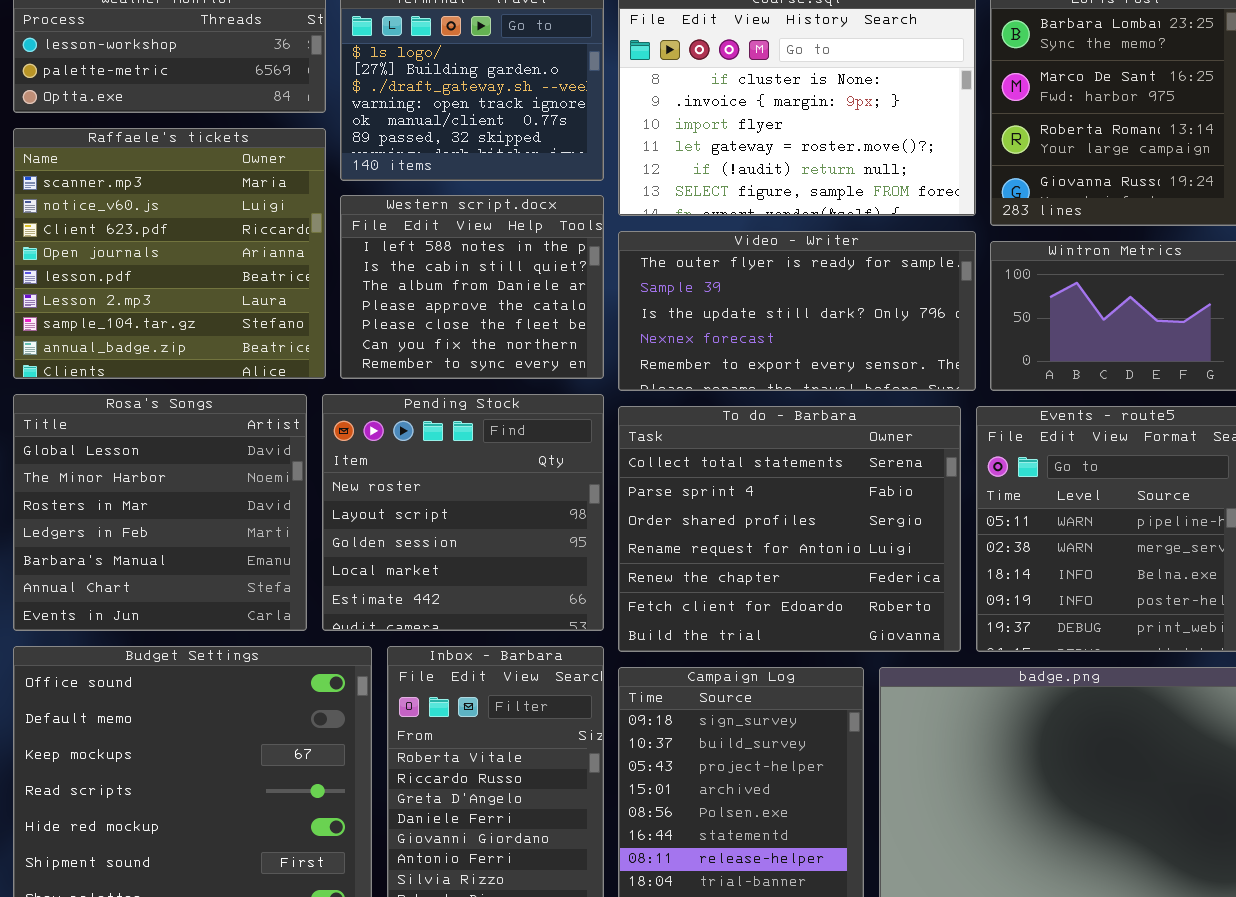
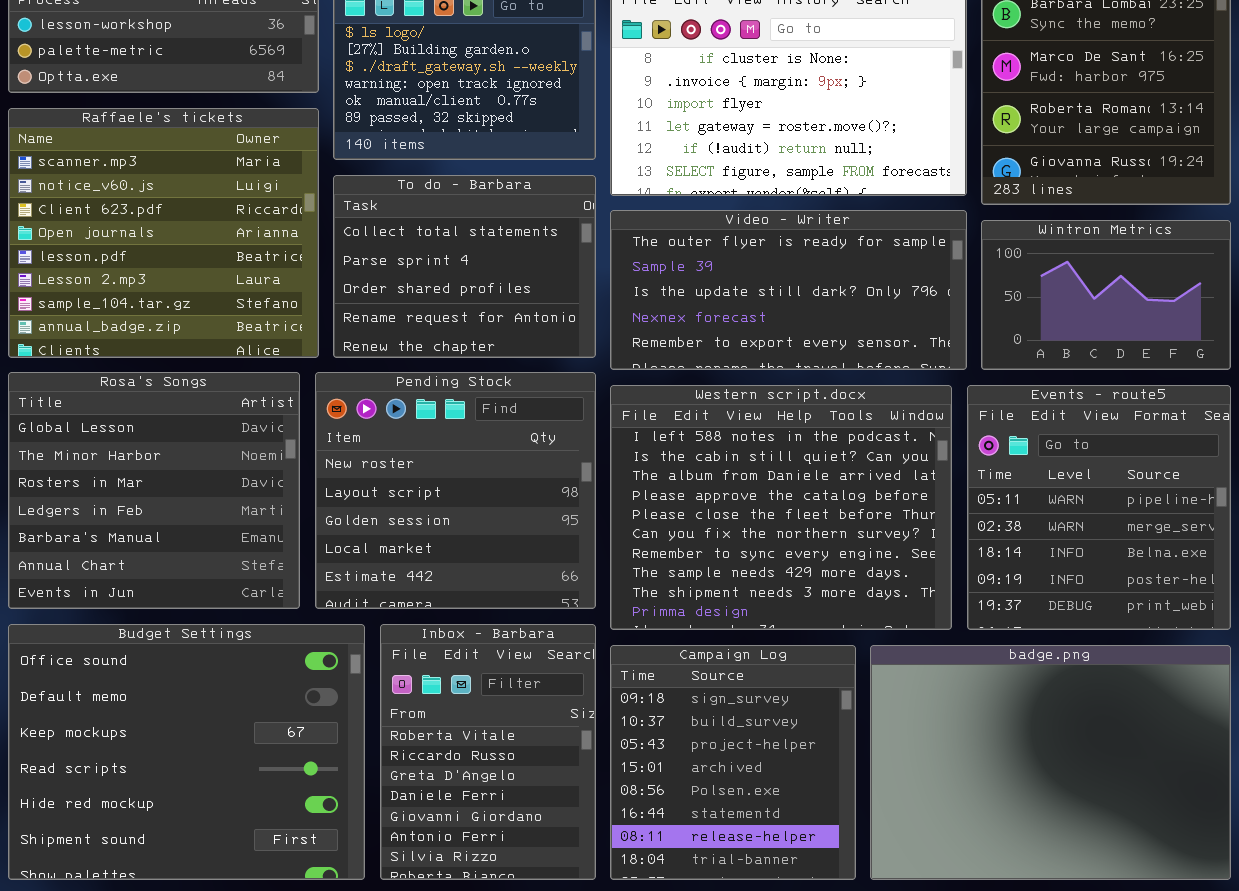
Western script.docx: [340,195,604,379] -> [610,385,952,630], moved, resized
To do - Barbara: [618,406,961,652] -> [333,175,596,358], moved, resized

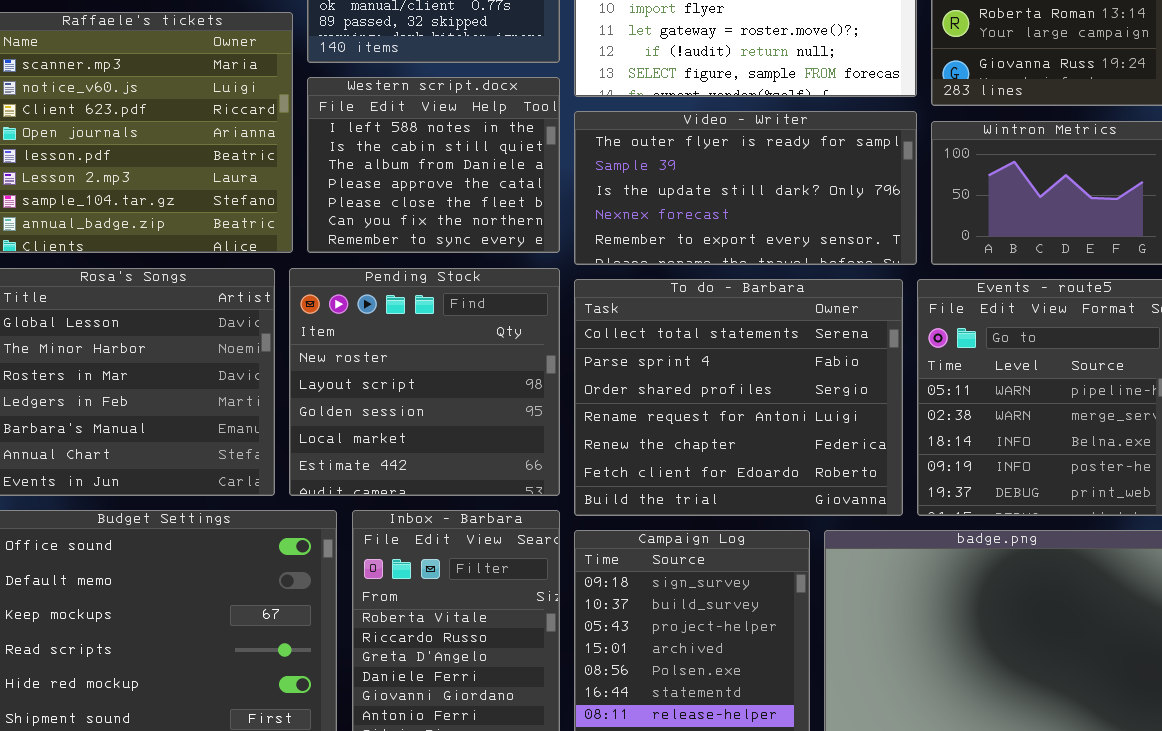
To do - Barbara: [333,175,596,358] -> [574,279,903,516], moved, resized
Western script.docx: [610,385,952,630] -> [307,77,560,253], moved, resized

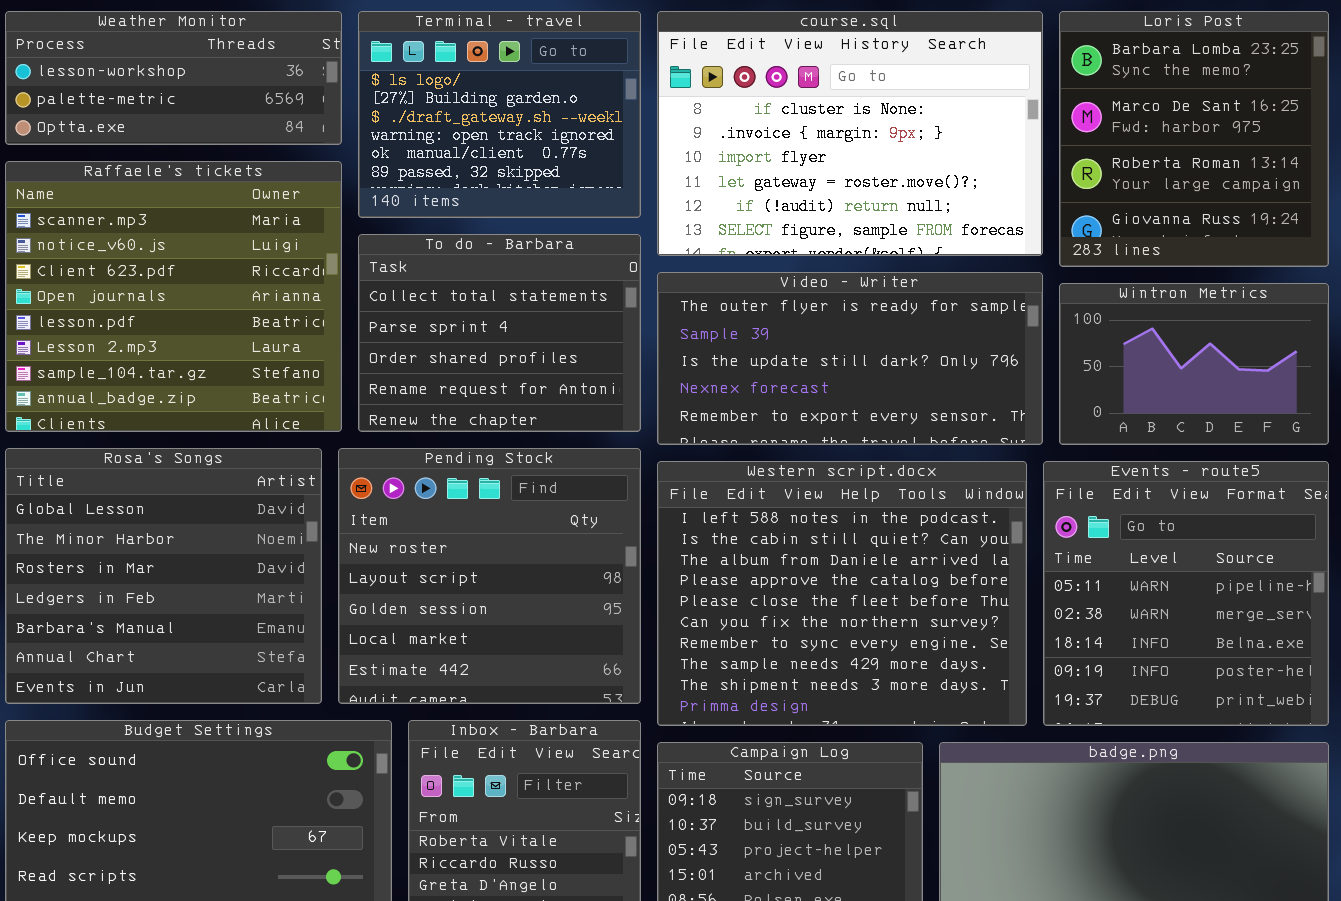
Western script.docx: [307,77,560,253] -> [657,461,1027,726], moved, resized
To do - Barbara: [574,279,903,516] -> [358,234,641,432], moved, resized

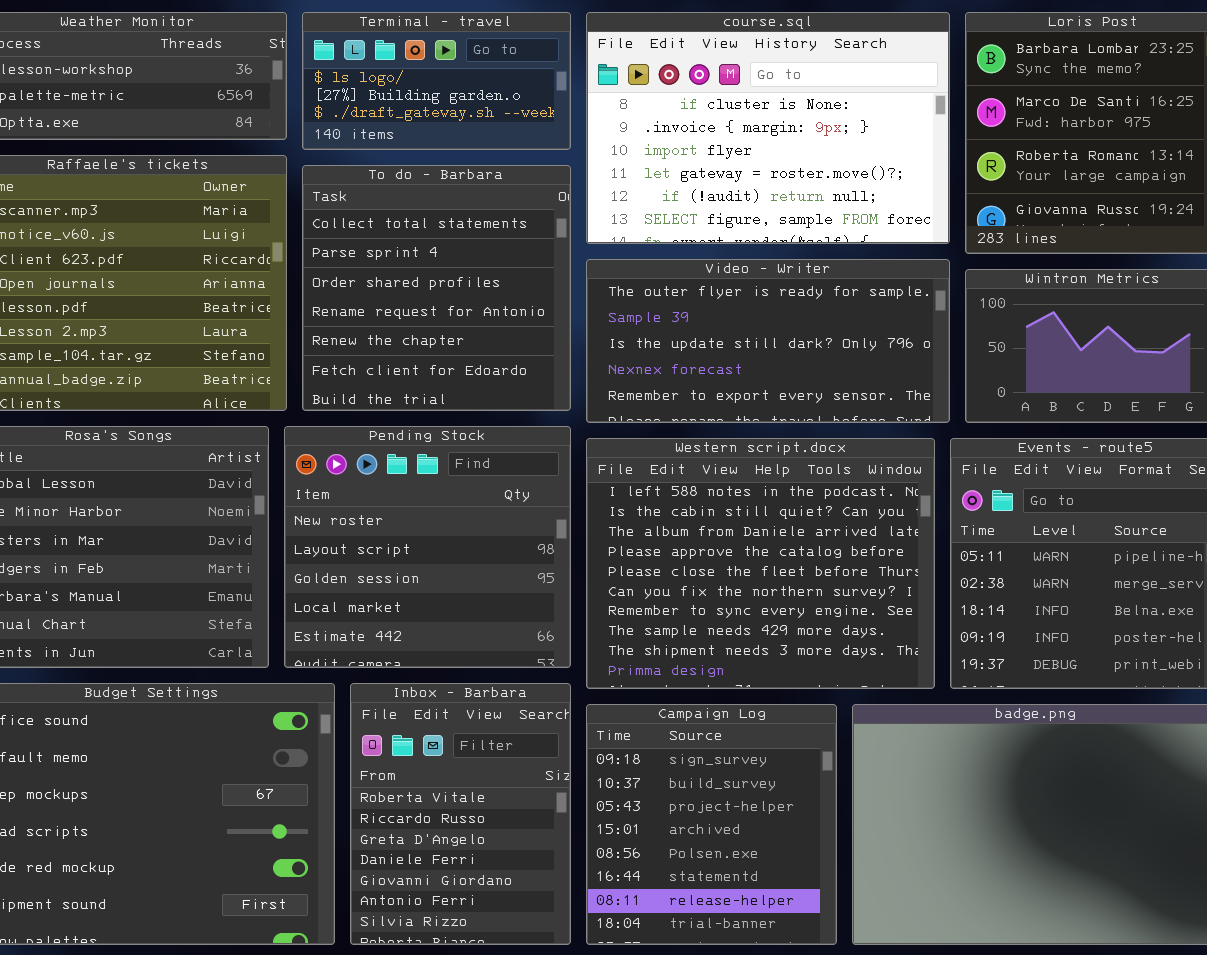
Terminal - travel: [358,11,641,218] -> [302,12,571,150], resized
To do - Barbara: [358,234,641,432] -> [302,165,571,411], resized

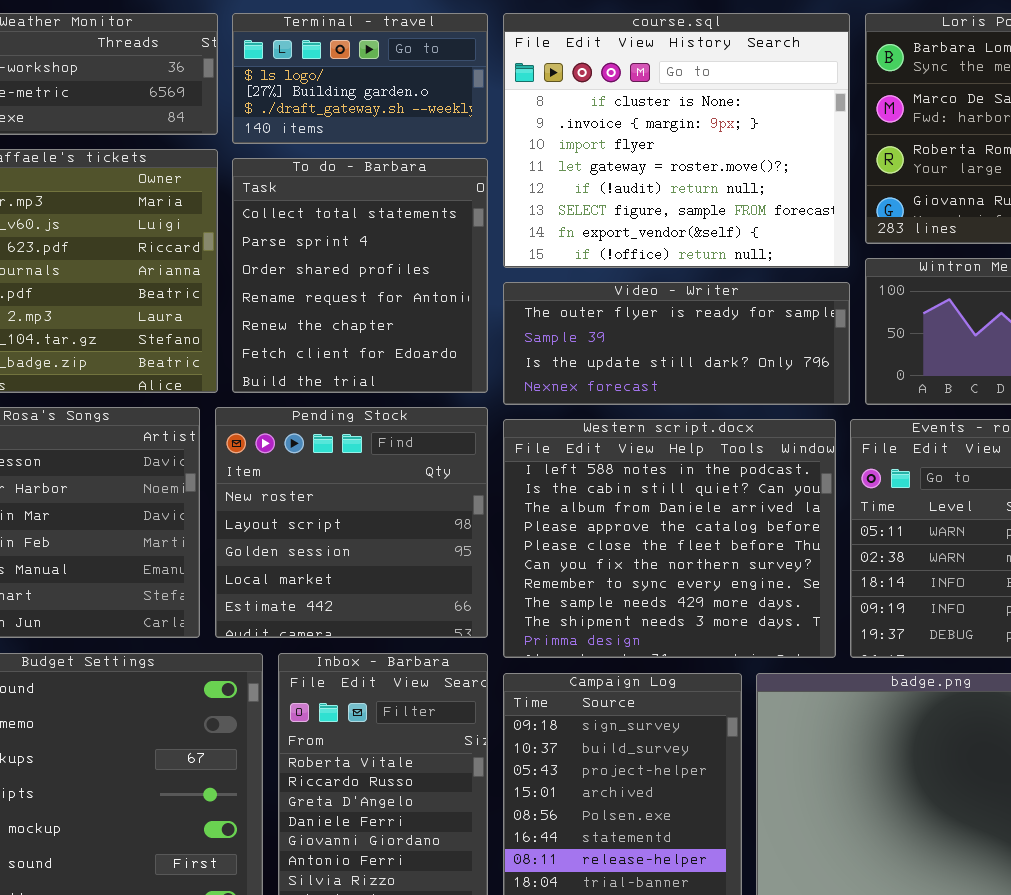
course.sql: [586,12,950,244] -> [503,13,850,268], resized
Video - Writer: [586,259,950,423] -> [503,282,850,405], resized

